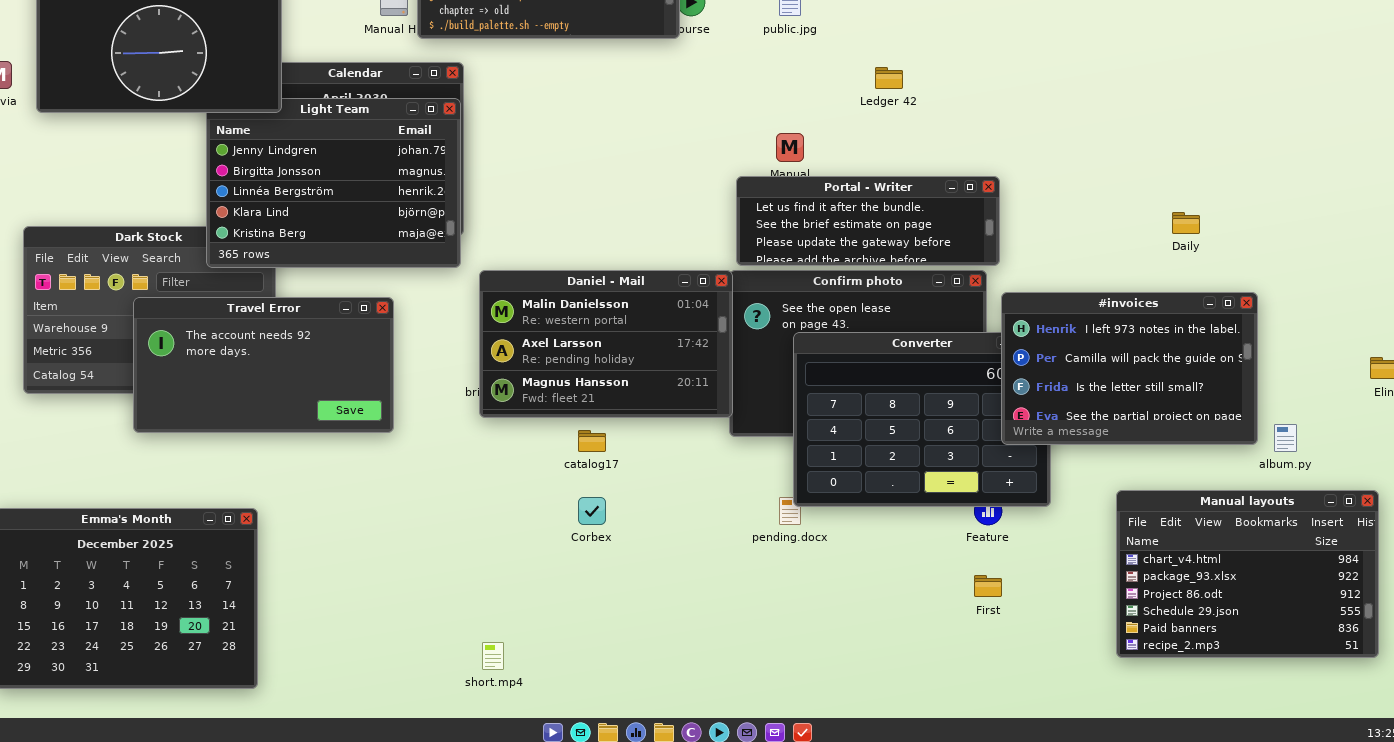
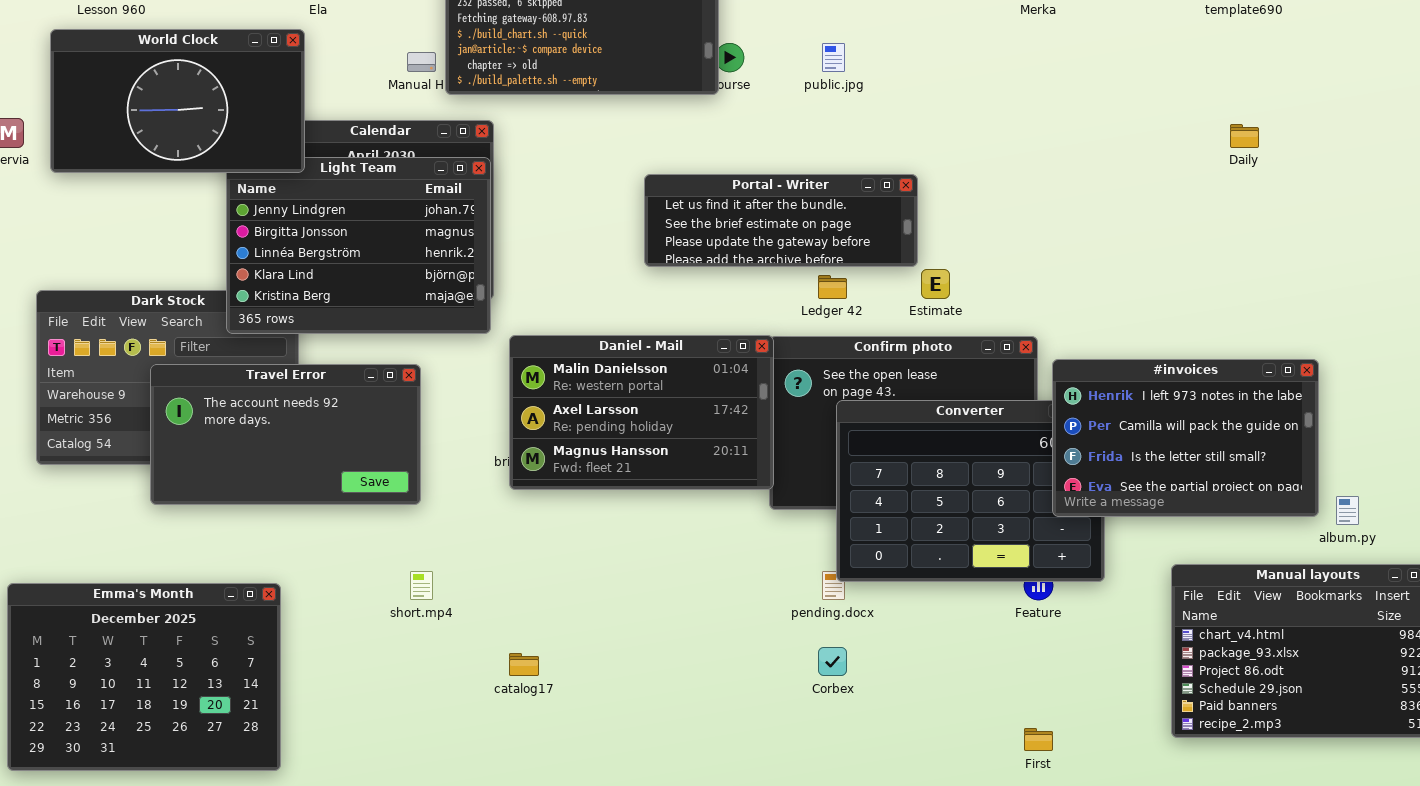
Ledger 42: [875,67,903,89] -> [818,275,847,299], moved
Portal - Writer: [736,176,1000,266] -> [644,174,918,267], moved
Daily: [1172,212,1200,234] -> [1230,124,1259,148], moved
catalog17: [578,430,606,452] -> [509,653,539,676], moved
Corbex: [578,497,606,525] -> [818,647,847,676], moved
First: [974,575,1002,597] -> [1024,728,1053,751], moved
short.mp4: [482,642,504,670] -> [410,571,433,600], moved

